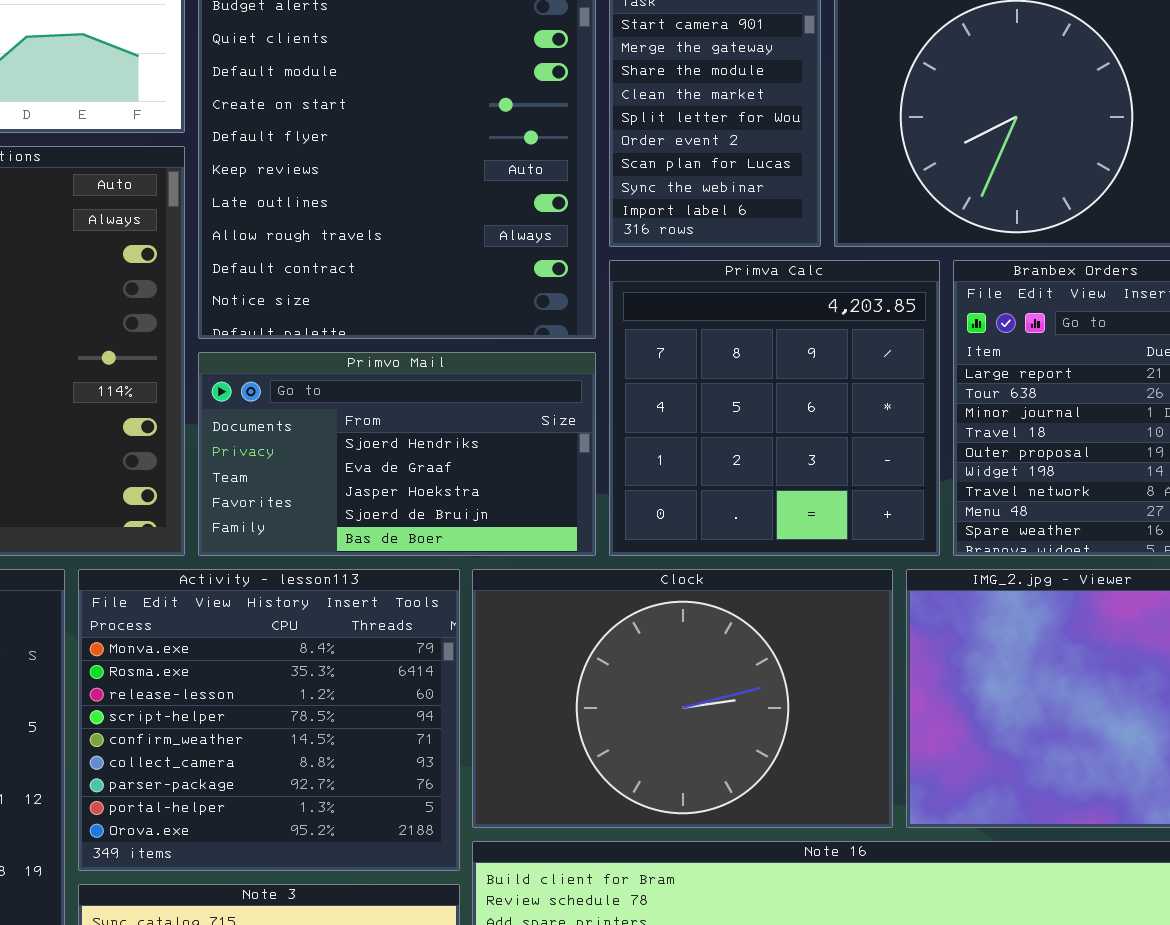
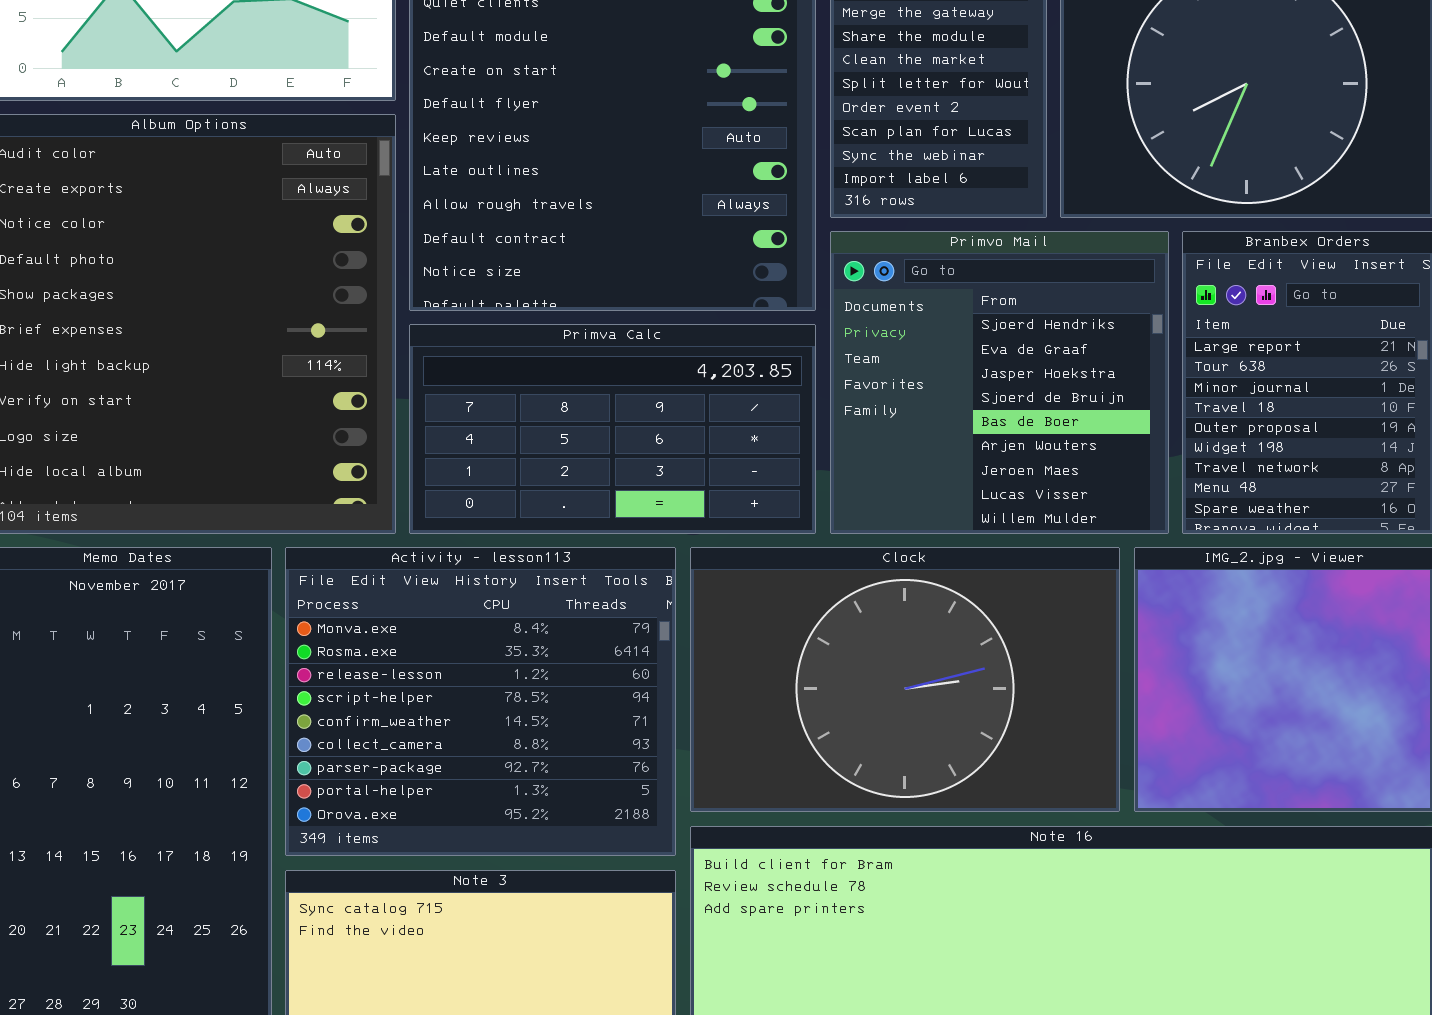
Primva Calc: [609,260,940,556] -> [409,324,816,534], moved, resized
Primvo Mail: [198,352,596,556] -> [830,231,1169,534], moved, resized

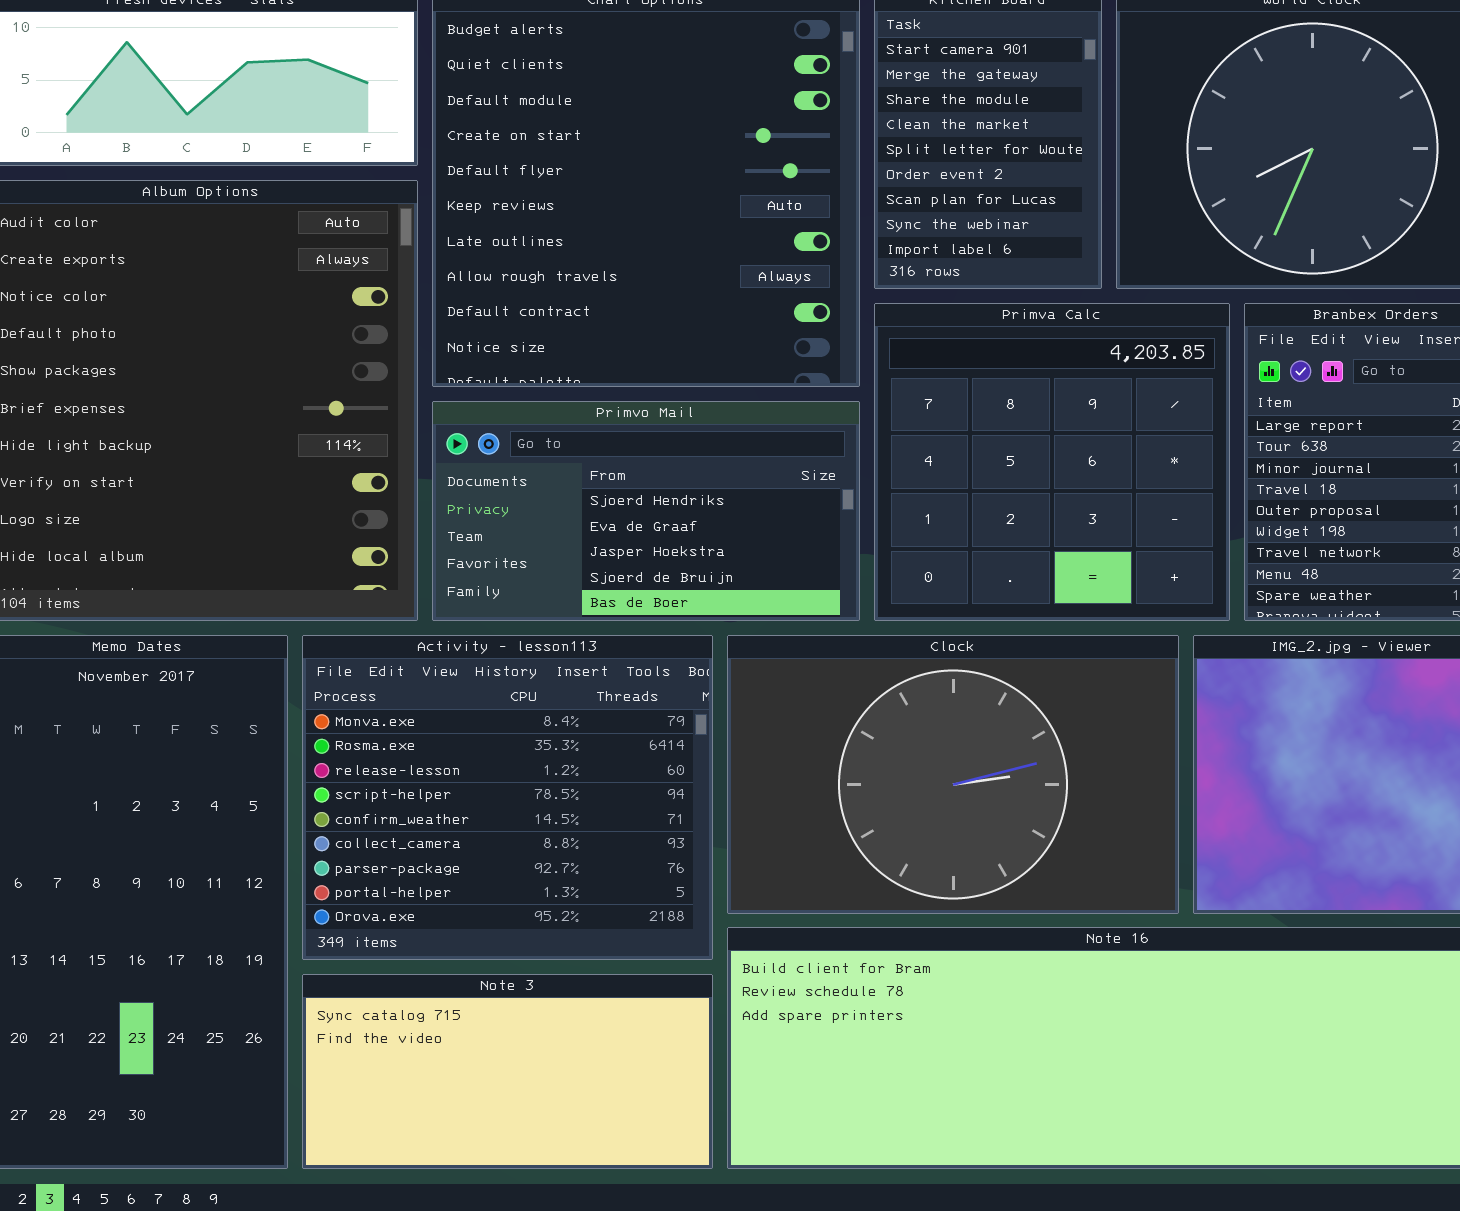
Primvo Mail: [830,231,1169,534] -> [432,401,860,621], moved, resized
Primva Calc: [409,324,816,534] -> [874,303,1230,621], moved, resized

